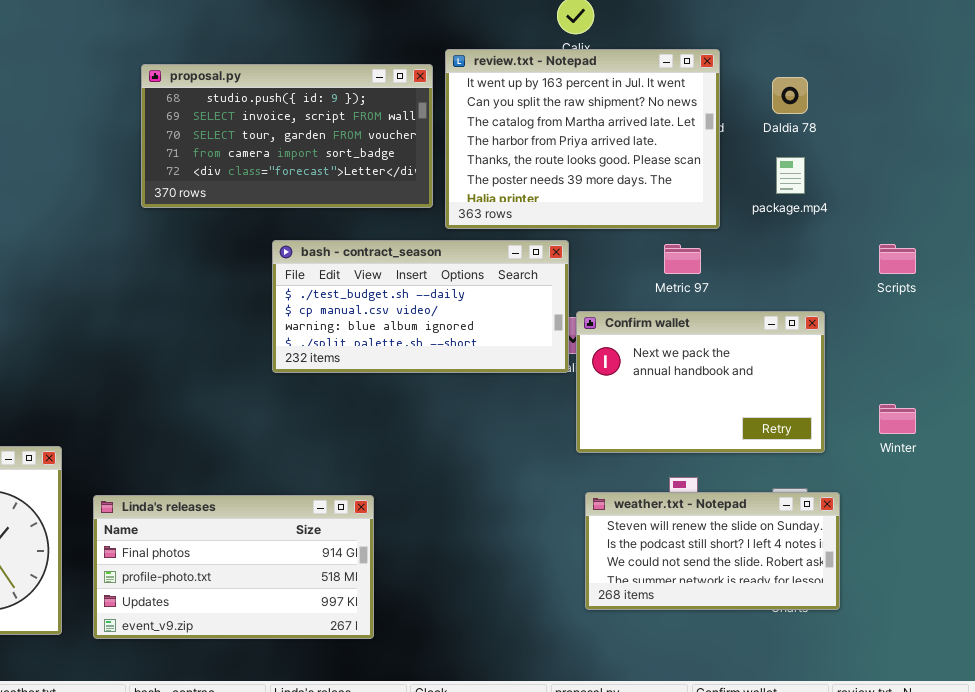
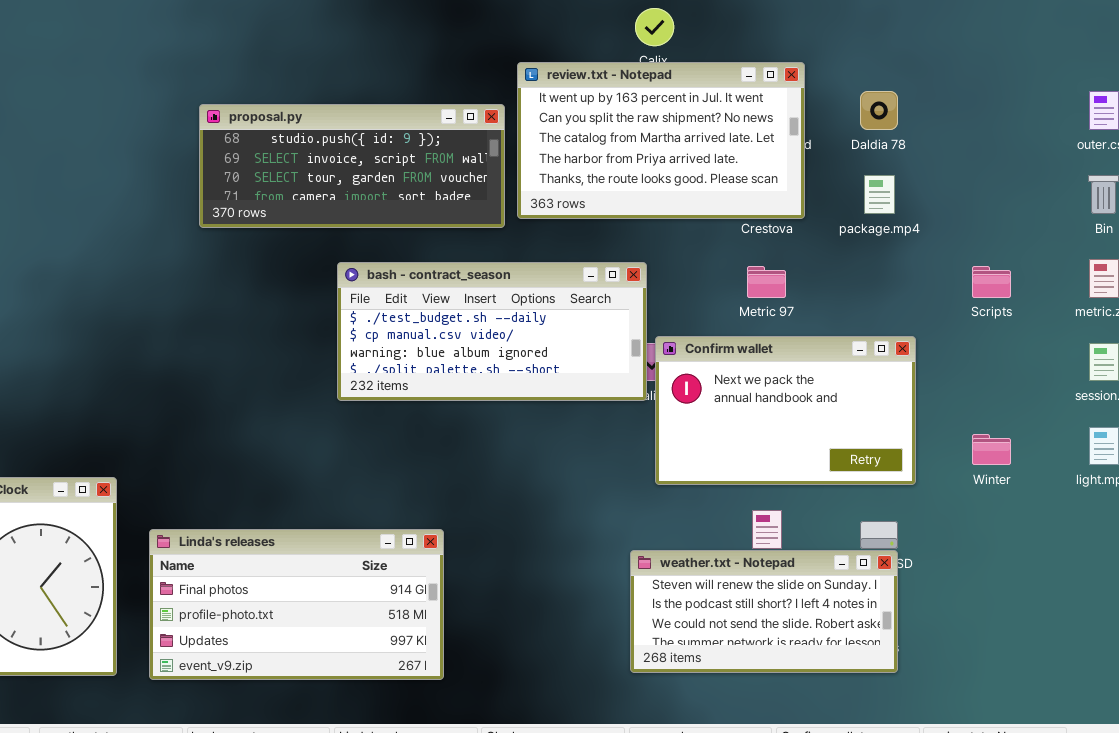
review.txt - Notepad: [445,49,720,229] -> [517,62,805,219], resized
proposal.py: [141,64,433,208] -> [199,104,505,228], resized
weather.txt - Notepad: [585,492,840,610] -> [630,550,898,673], moved

